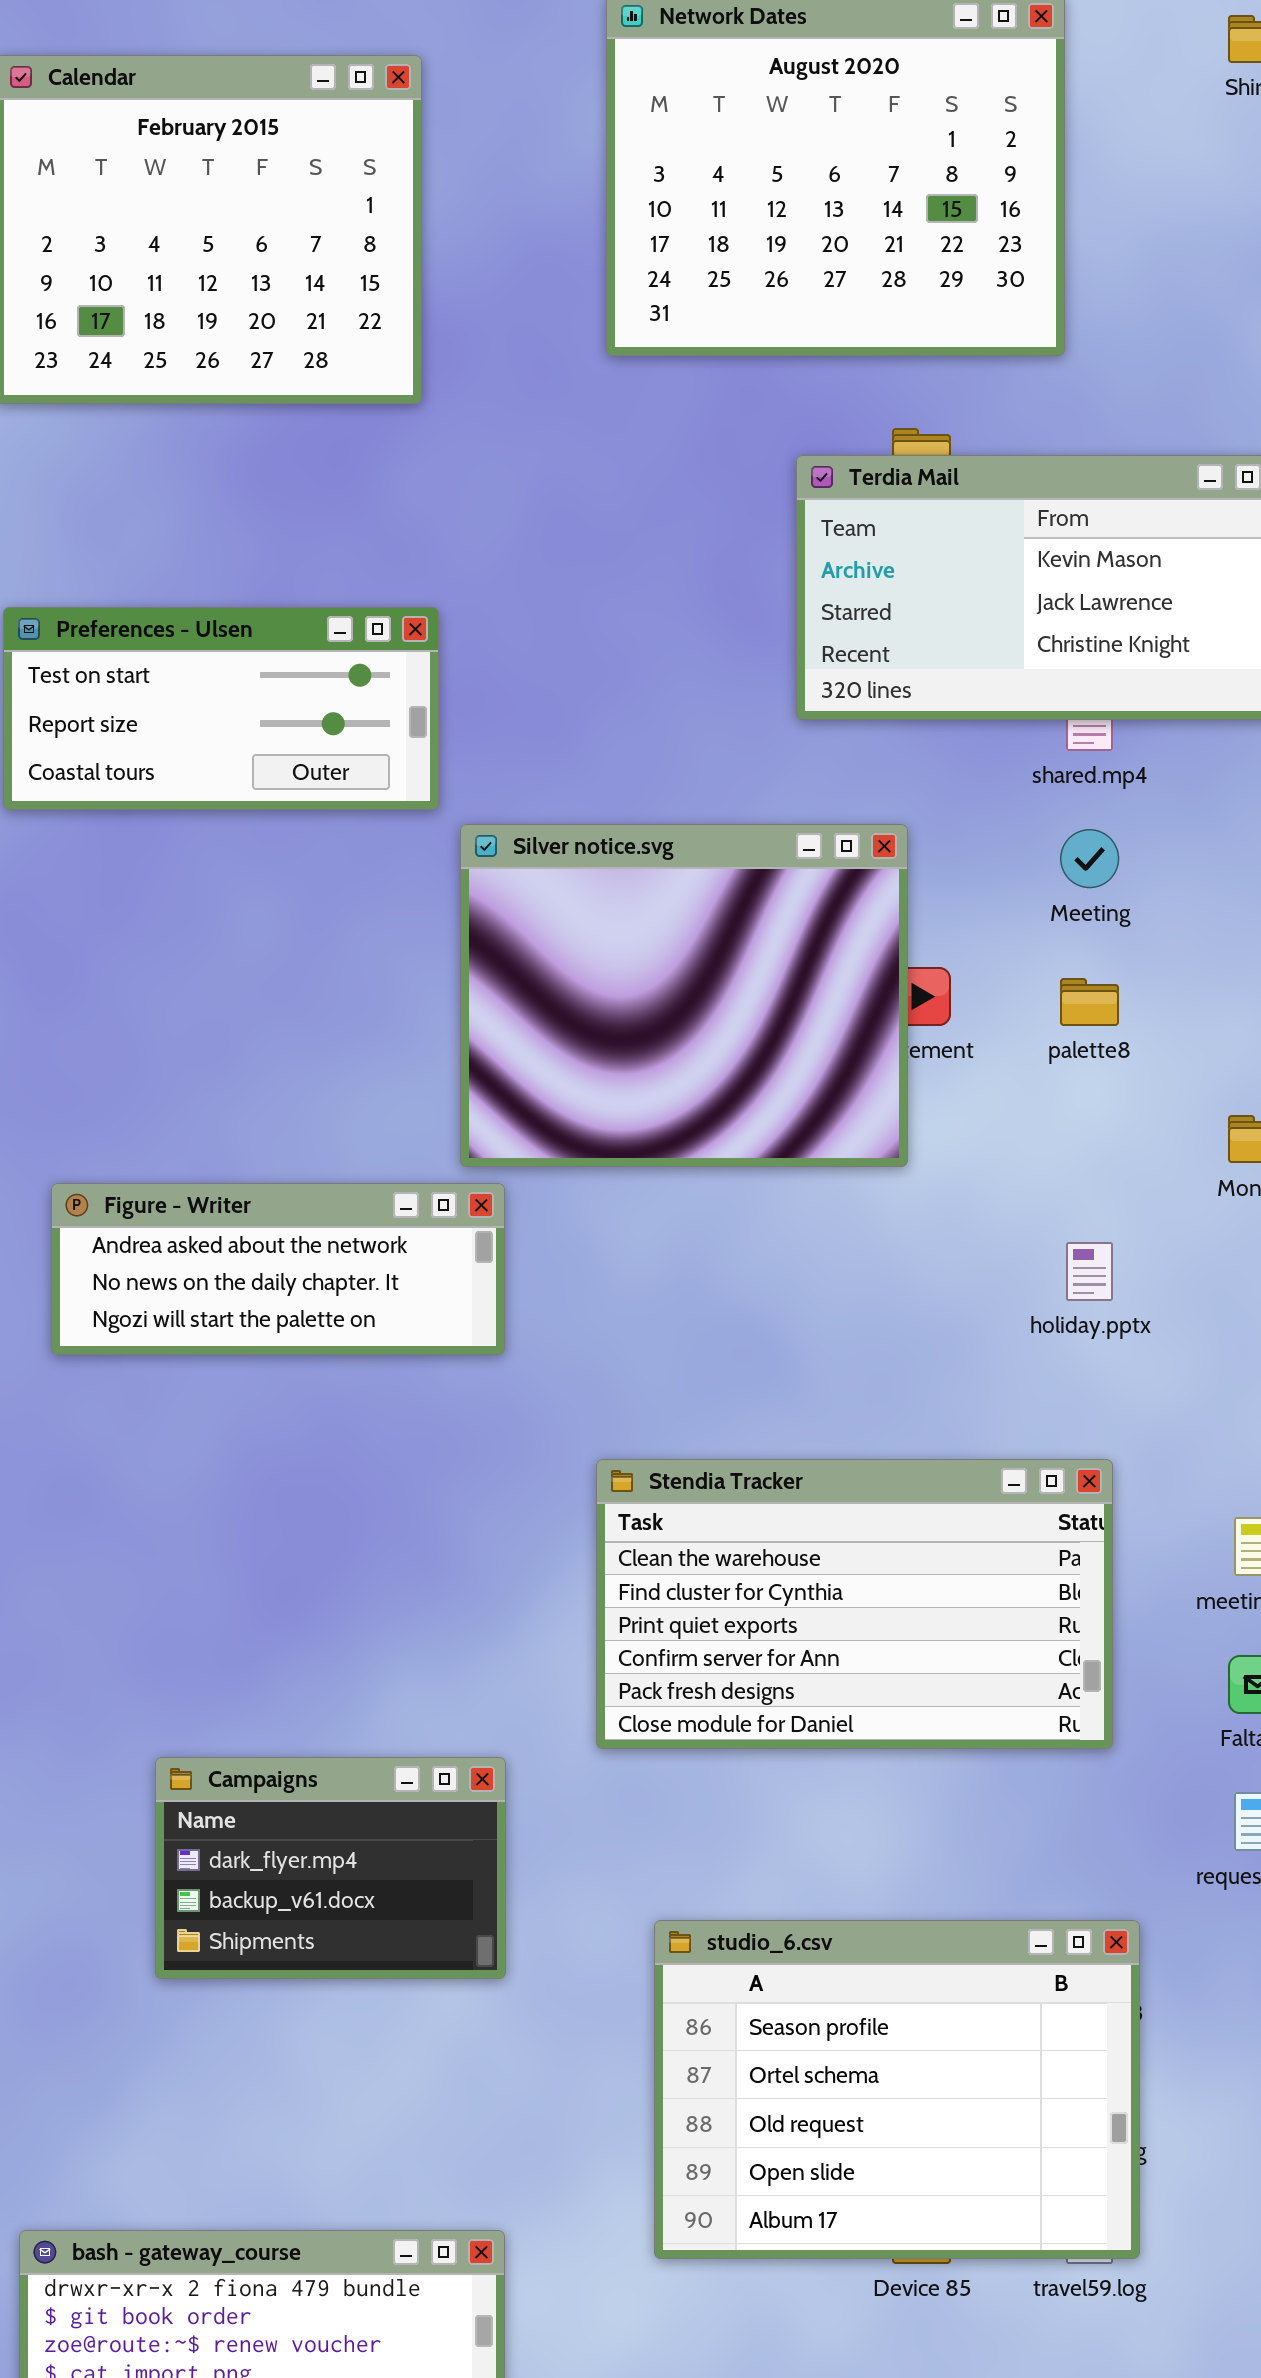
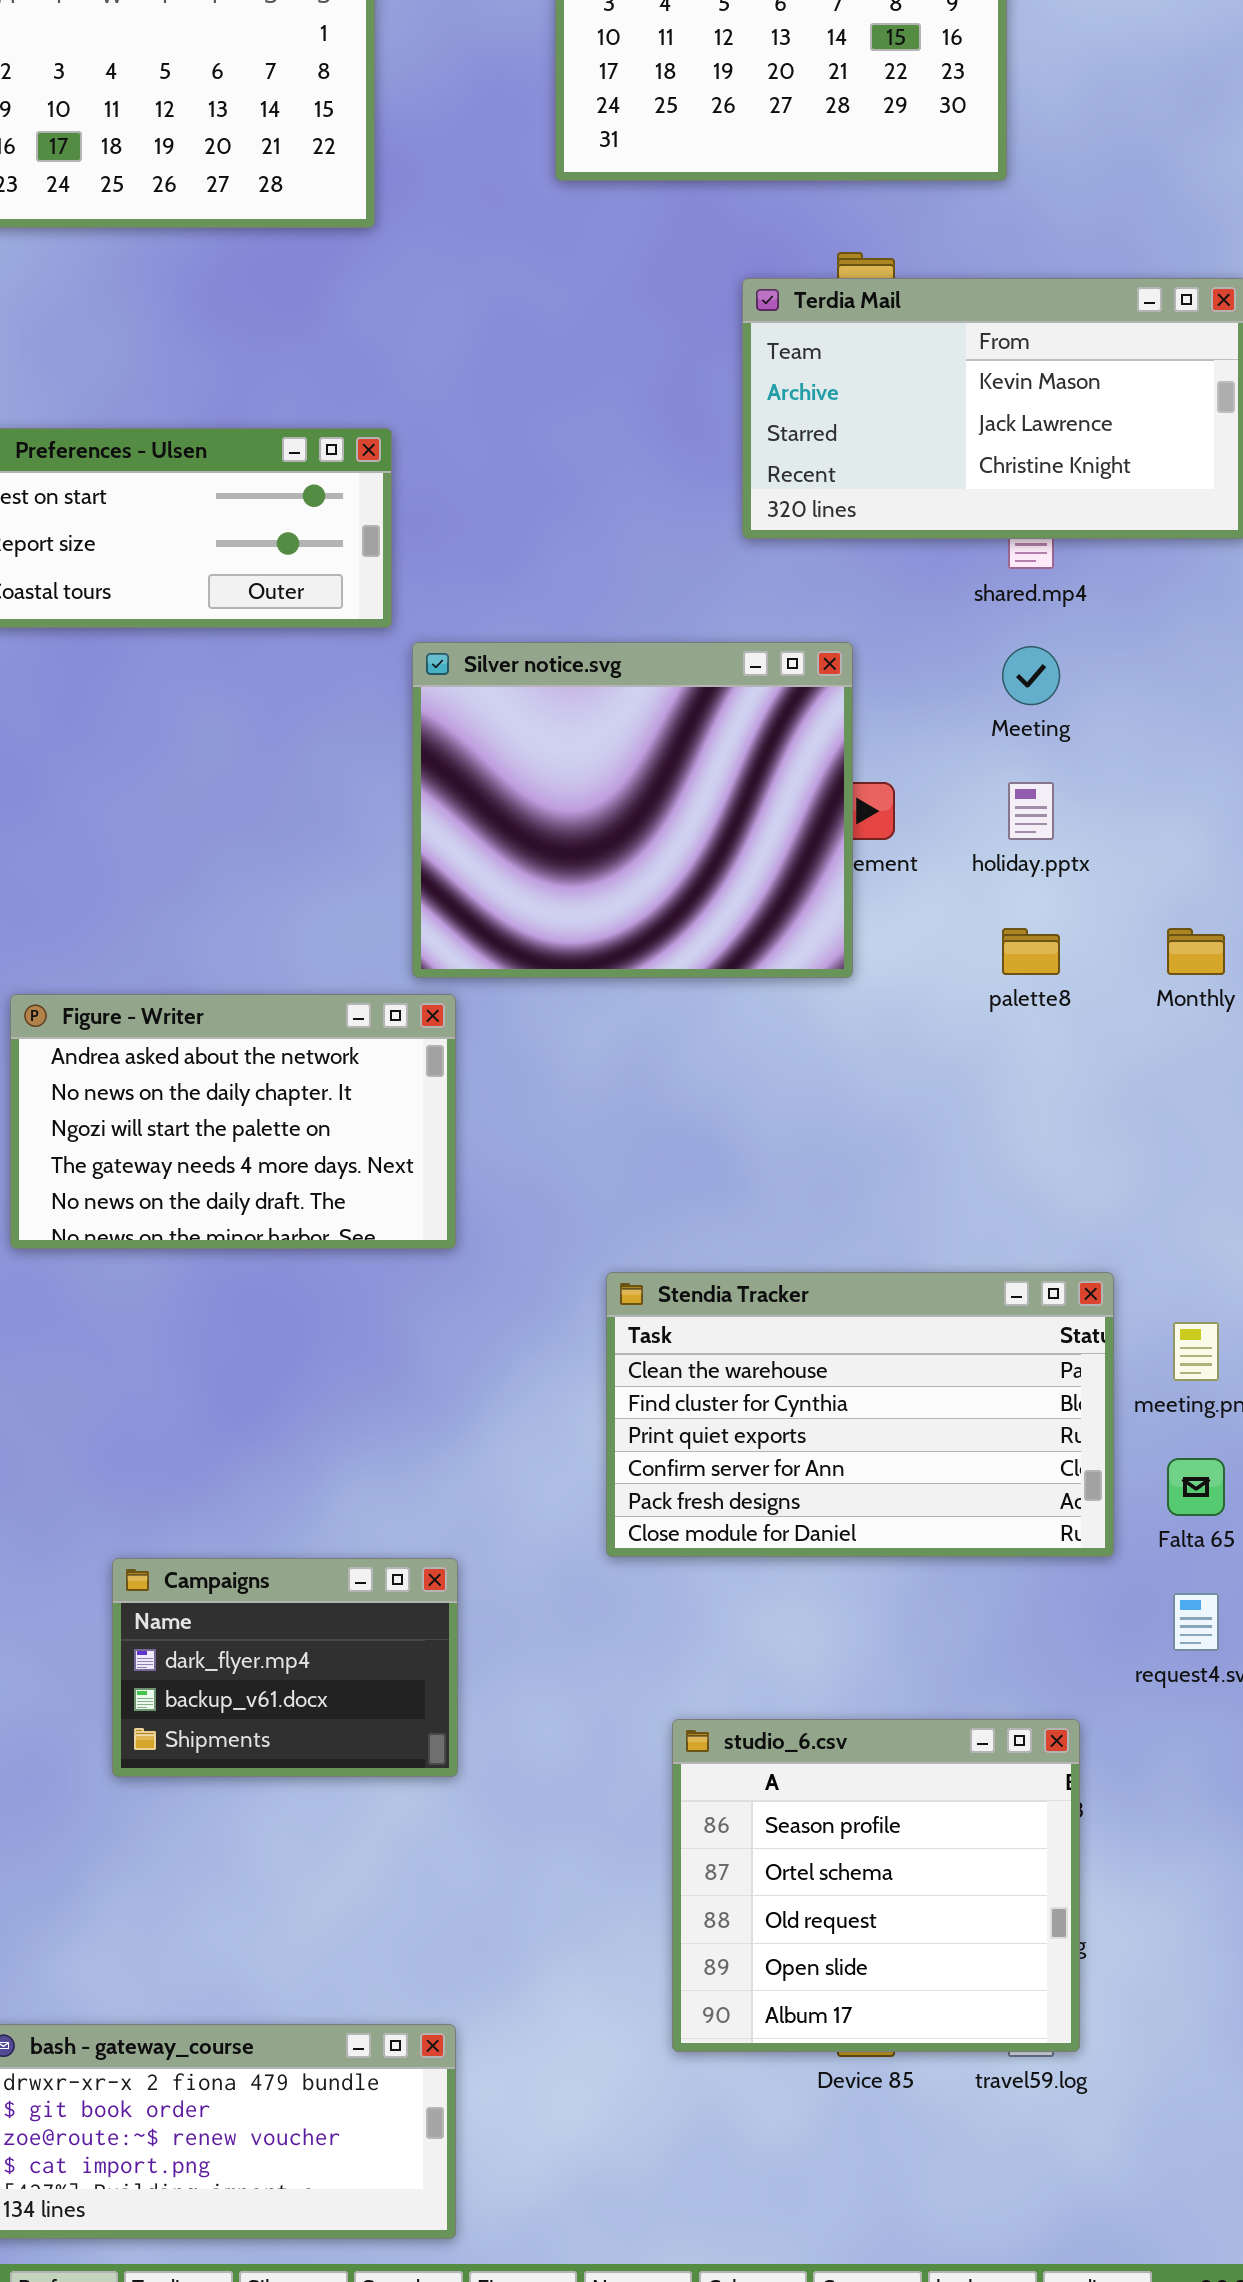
palette8: [1060,978,1119,1026] -> [1002,928,1060,975], moved
Figure - Writer: [51,1183,505,1355] -> [10,994,456,1249], resized
holiday.pptx: [1066,1242,1113,1301] -> [1008,782,1054,840], moved
Stendia Tracker: [596,1459,1113,1749] -> [606,1272,1114,1557], moved
studio_6.csv: [654,1920,1140,2259] -> [672,1719,1080,2052], resized

